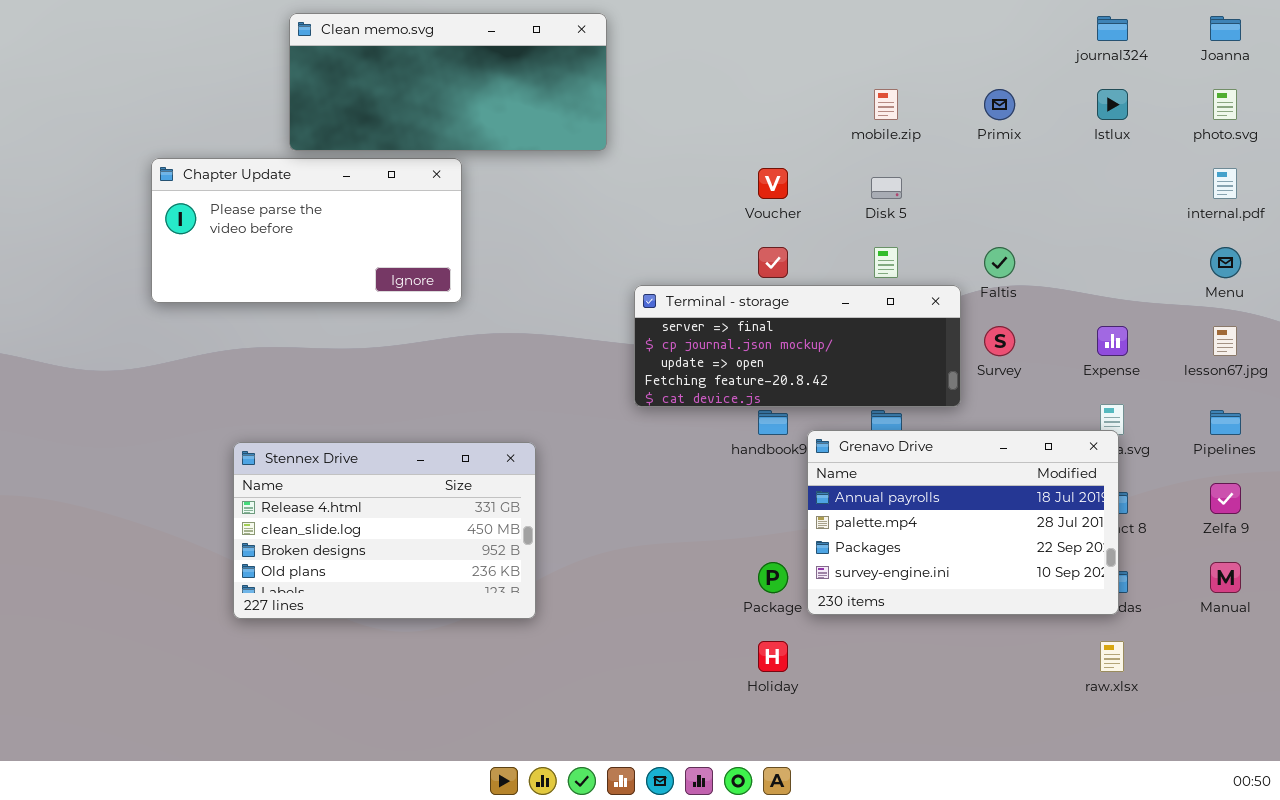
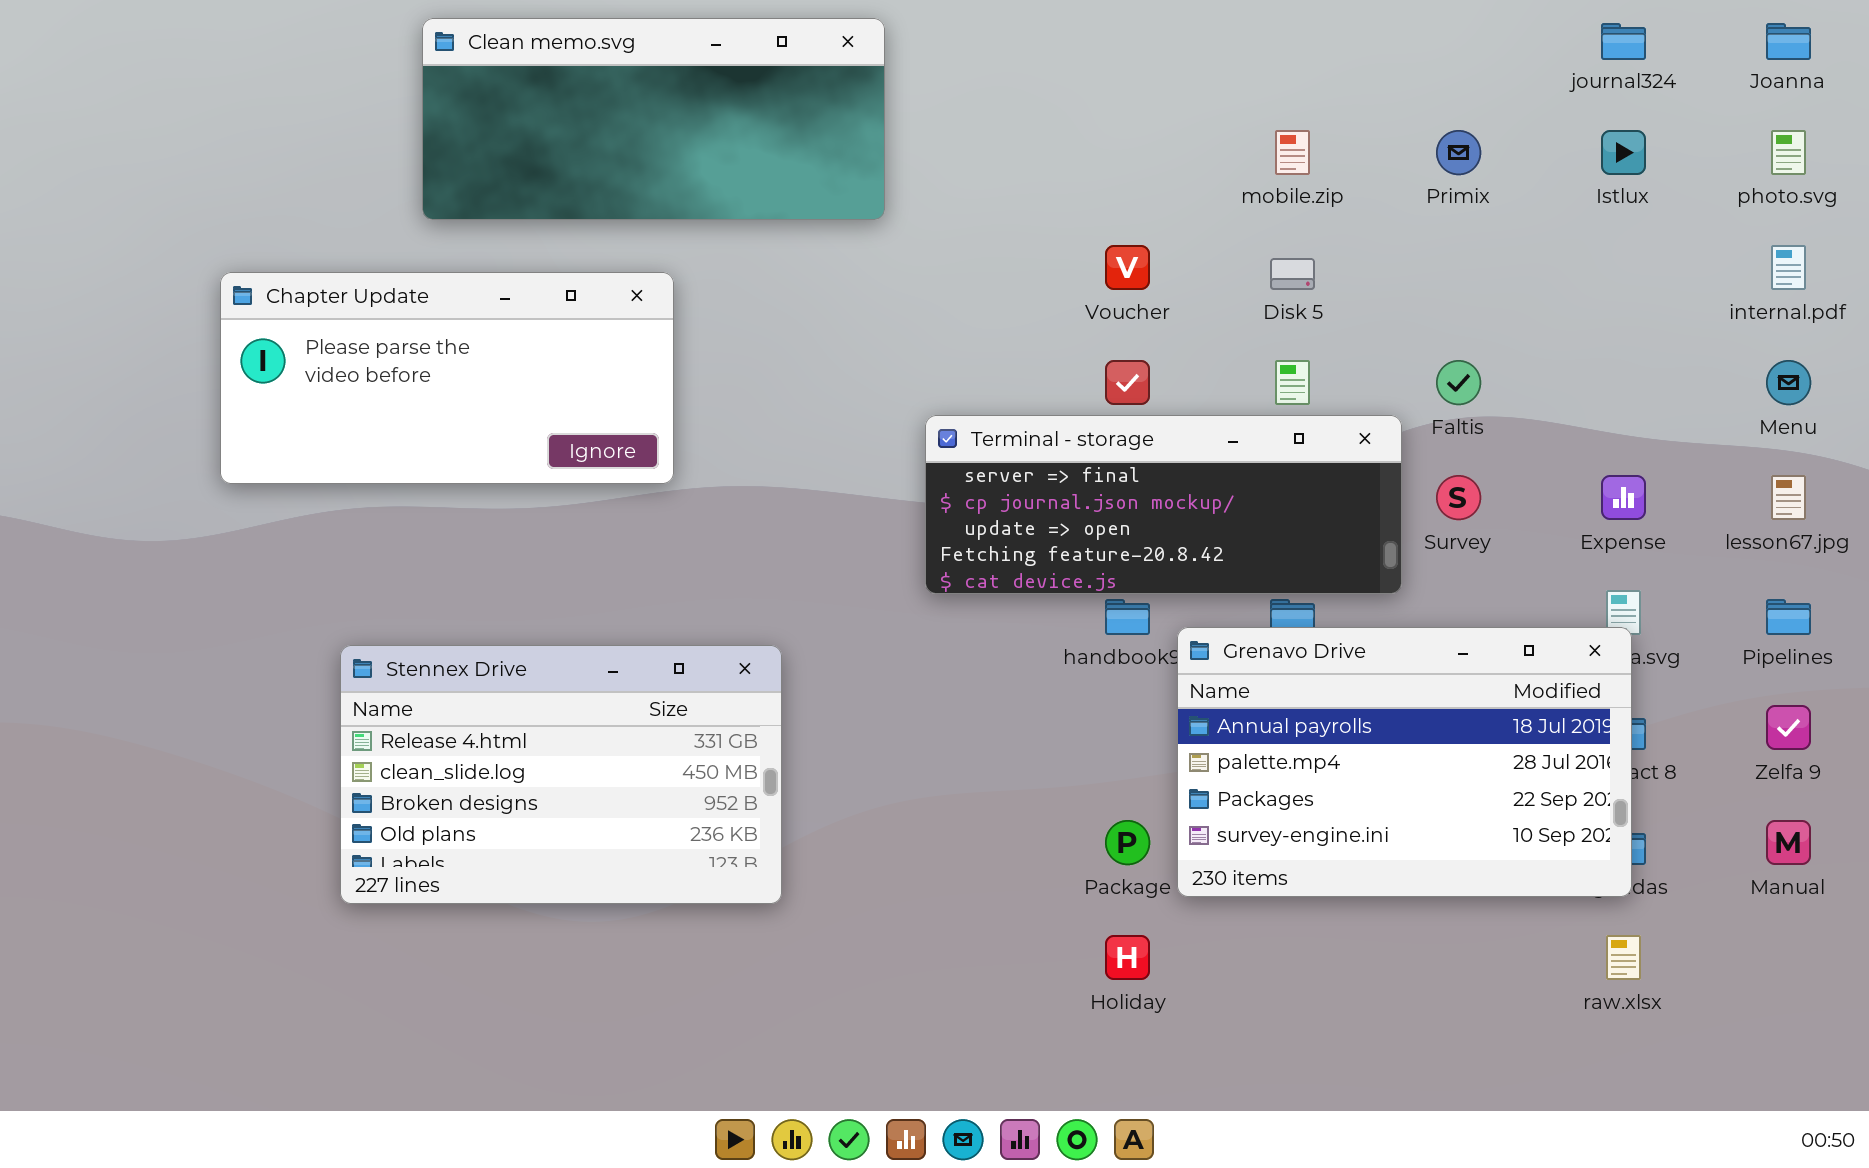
Chapter Update: [151,158,462,303] -> [220,272,674,484], moved

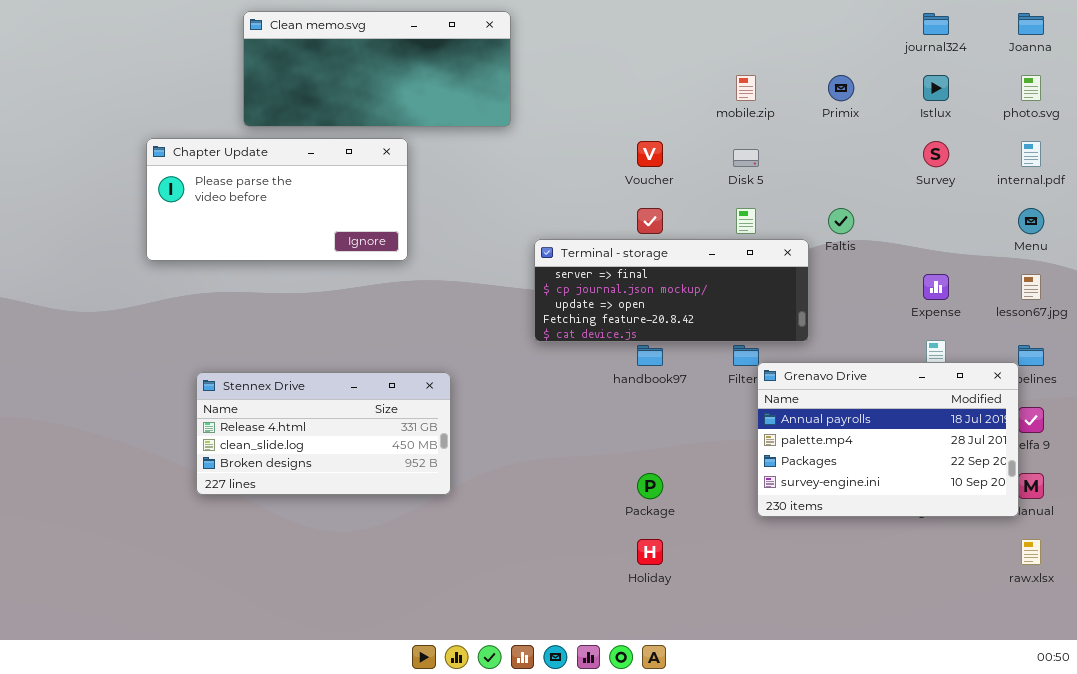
Chapter Update: [220,272,674,484] -> [146,138,408,261], moved
Survey: [1436,475,1481,520] -> [923,141,949,167], moved
Grenavo Drive: [1177,627,1632,897] -> [757,362,1019,517], moved
Stennex Drive: [340,645,782,904] -> [196,372,451,495], resized
raw.xlsx: [1606,935,1641,980] -> [1021,539,1041,565], moved

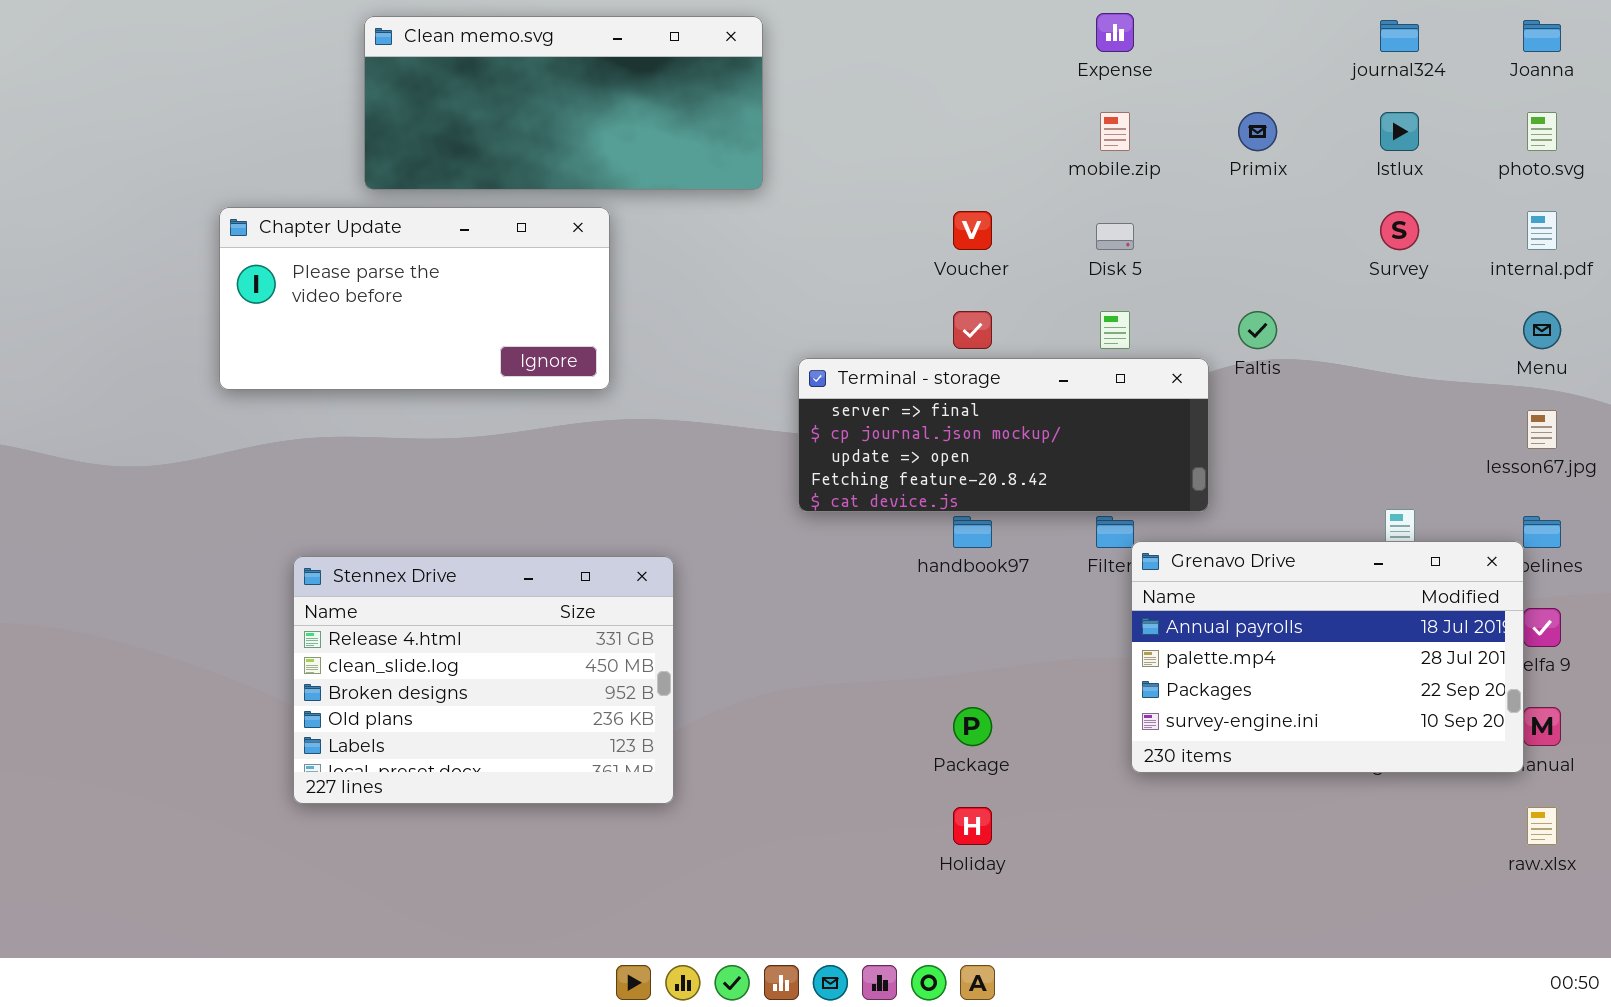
Expense: [923,274,949,300] -> [1096,13,1134,52], moved
Stennex Drive: [196,372,451,495] -> [293,556,674,804], resized

